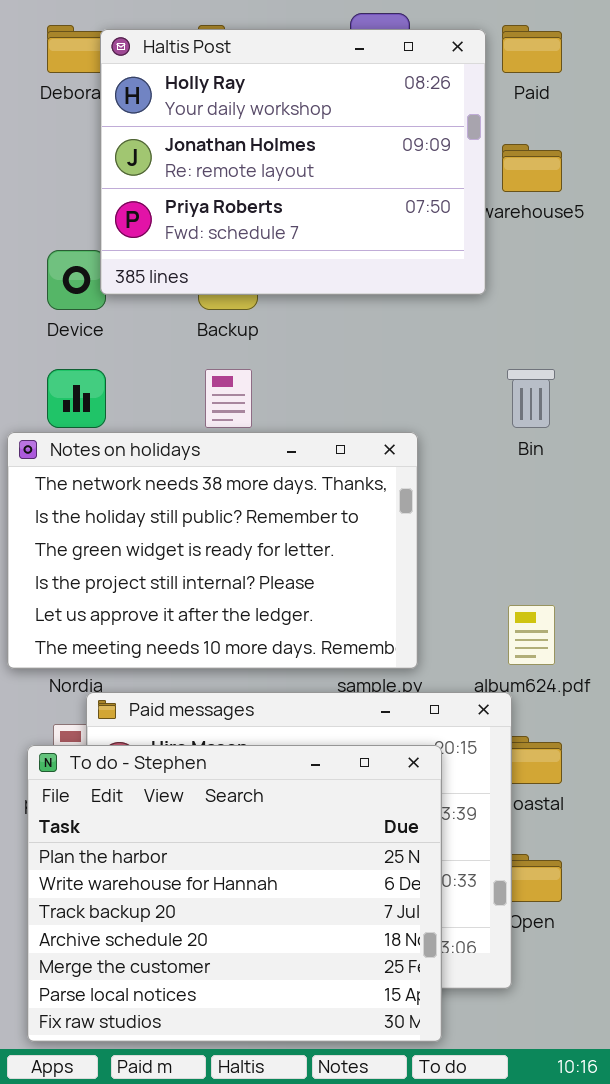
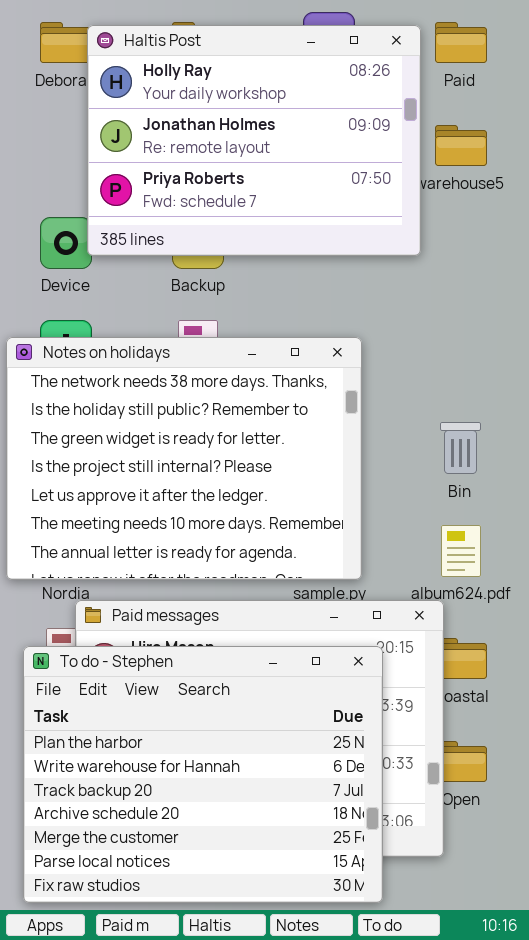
Bin: [507,369,555,428] -> [440,422,481,474], moved
Notes on holidays: [7,432,418,669] -> [6,337,362,580], resized

